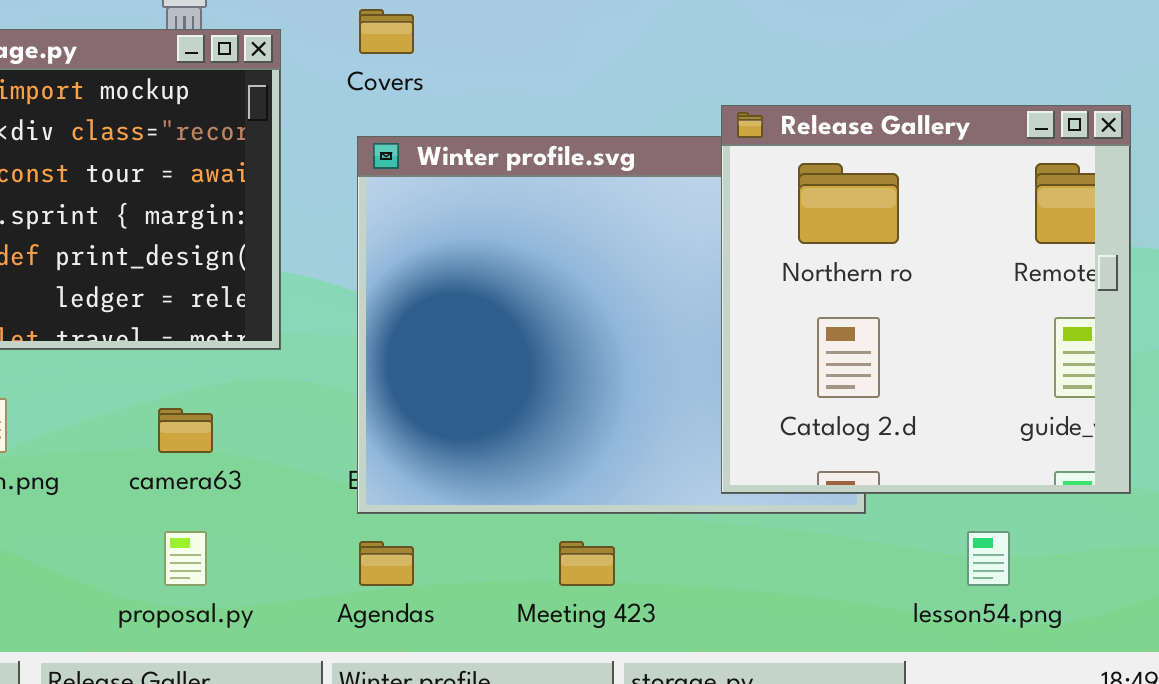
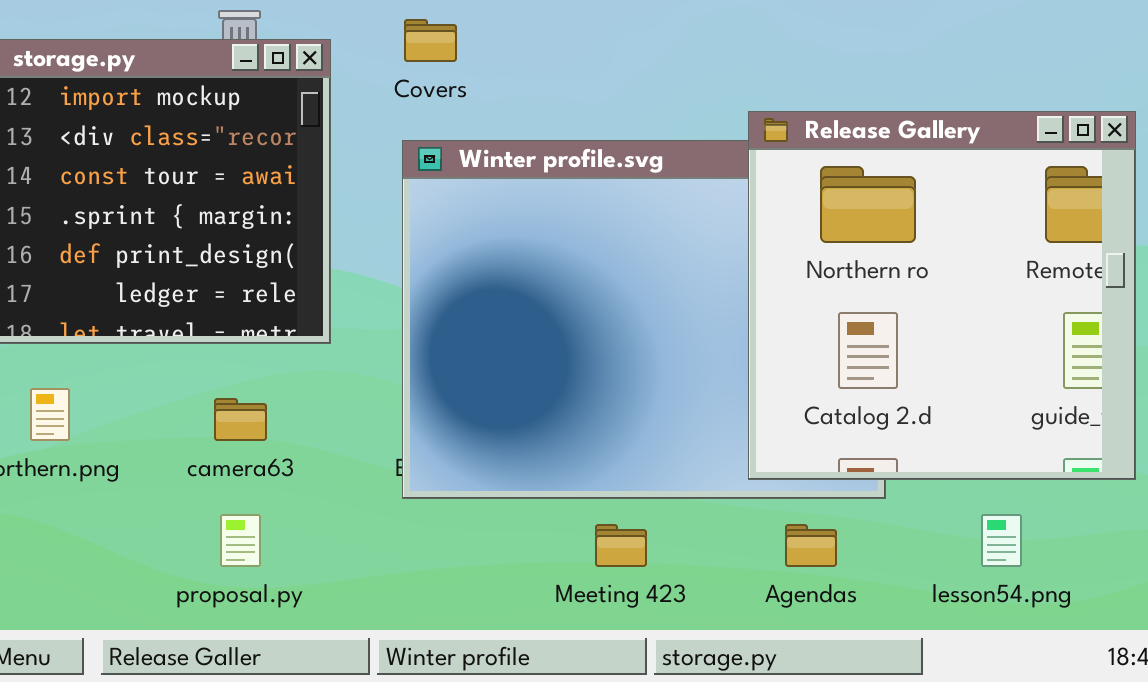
Agendas: [359,541,414,586] -> [785,524,837,567], moved

